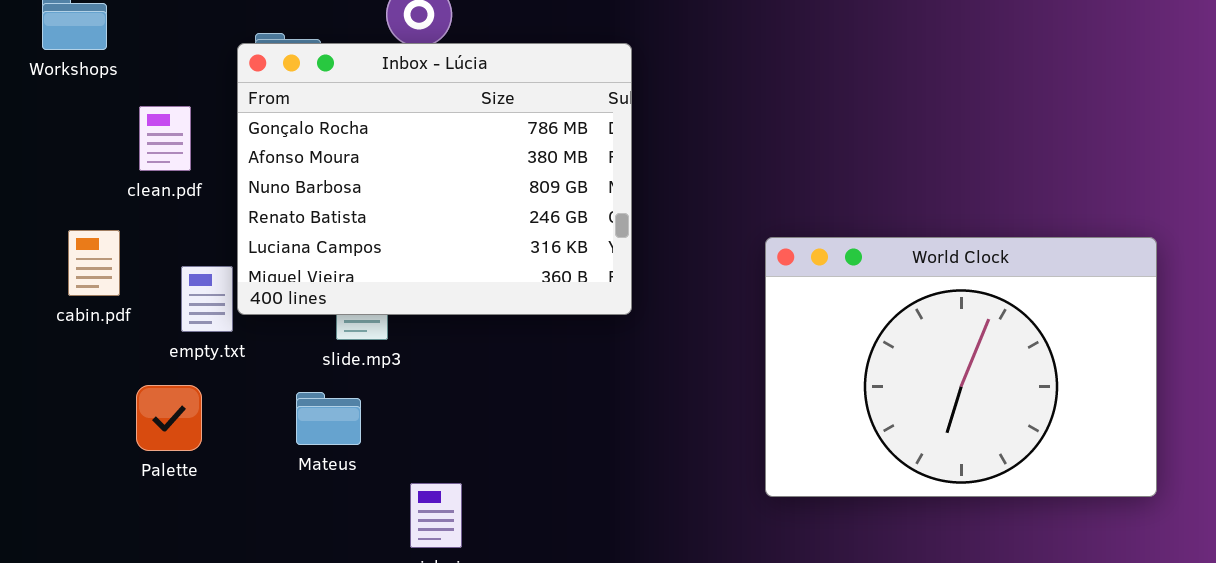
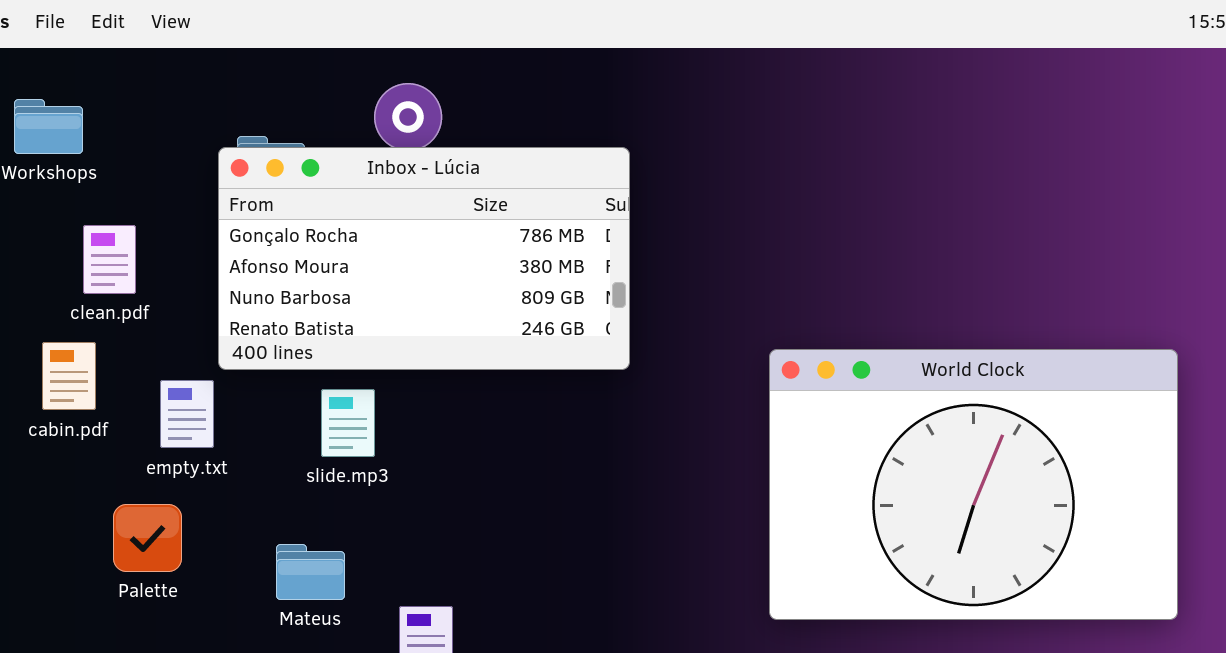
Inbox - Lúcia: [237,43,632,315] -> [218,147,630,370], resized
clean.pdf: [139,106,191,171] -> [83,225,136,294], moved
Mateus: [296,392,361,445] -> [276,544,345,600], moved

